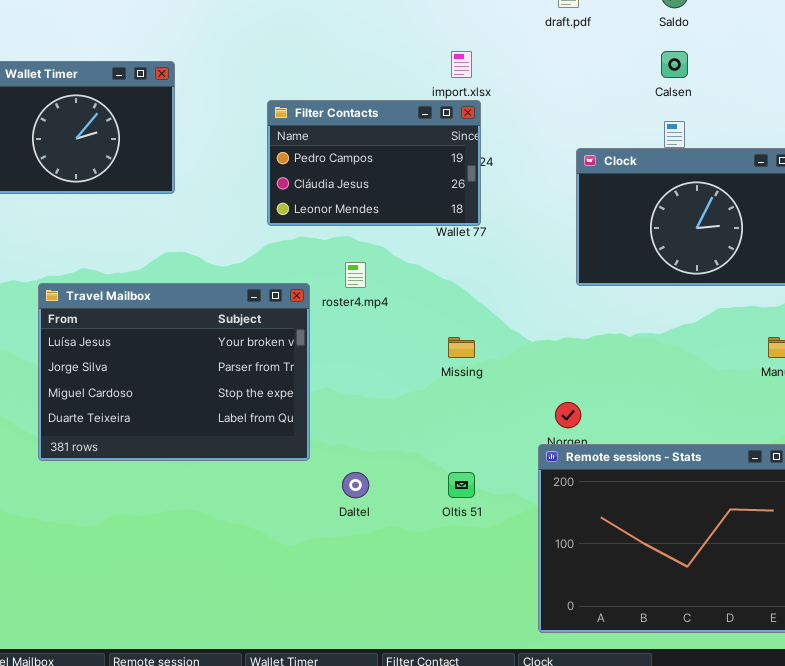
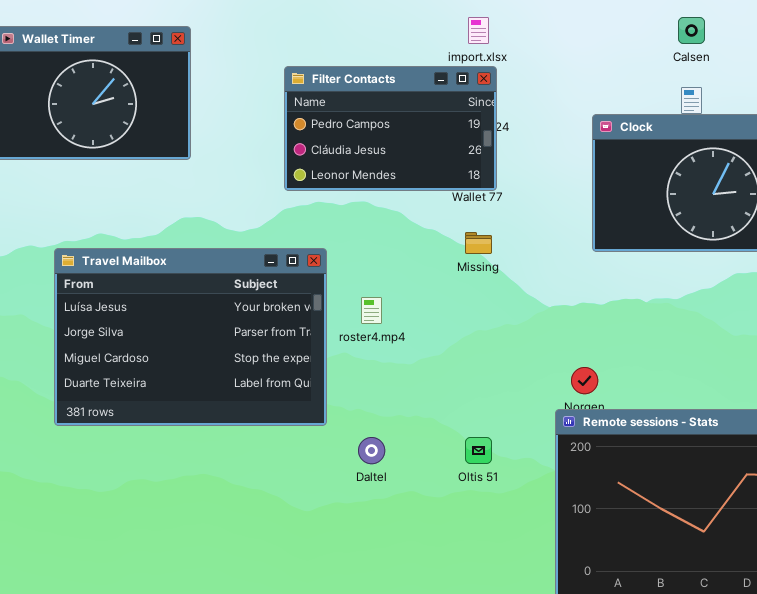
roster4.mp4: [345,262,366,288] -> [361,297,382,324], moved
Missing: [448,337,475,358] -> [465,232,492,254], moved

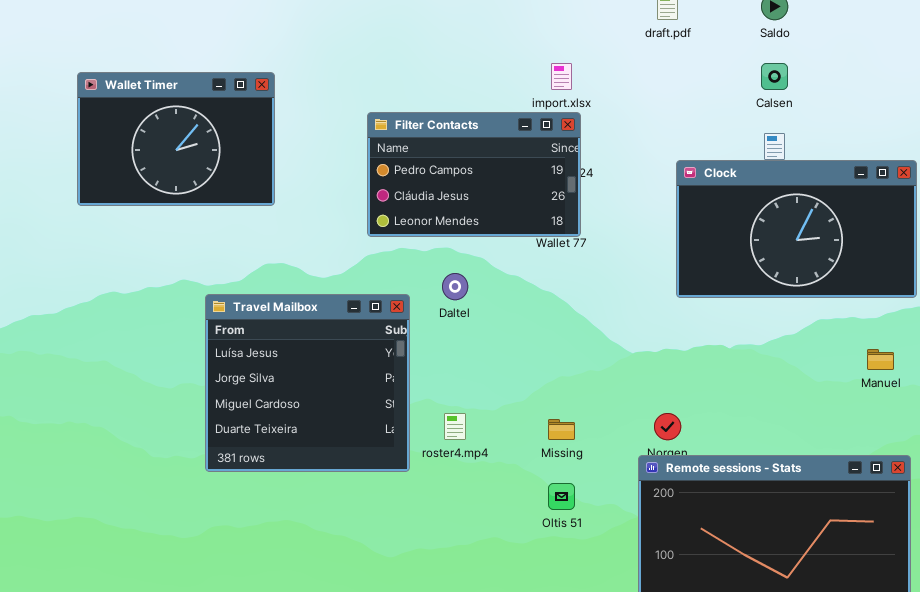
Missing: [465,232,492,254] -> [548,419,575,440], moved
Travel Mailbox: [54,248,327,426] -> [205,294,410,472], resized
roster4.mp4: [361,297,382,324] -> [444,413,466,440], moved
Daltel: [358,437,385,464] -> [442,273,468,300], moved

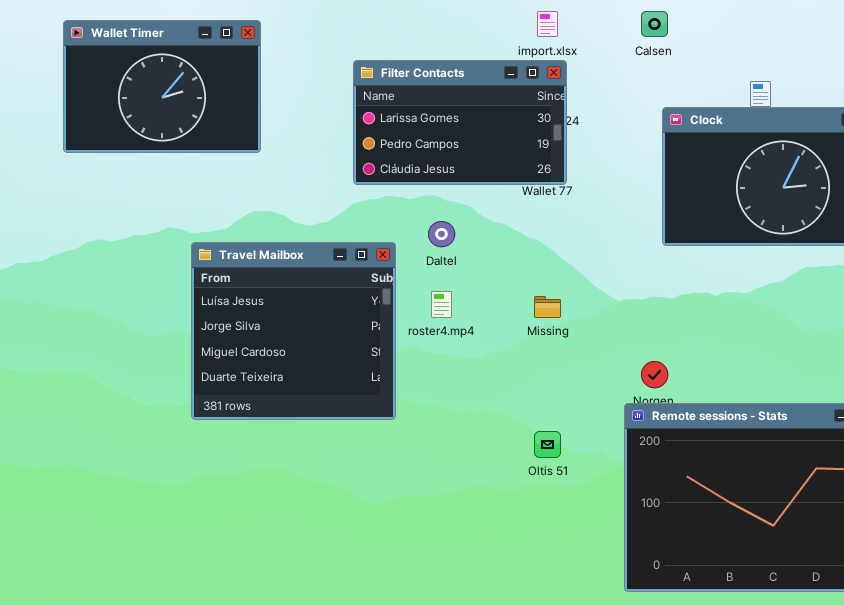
Calsen: [761,63,788,90] -> [641,11,668,37], moved
Filter Contacts: [367,112,581,237] -> [353,60,567,185], scrolled up 1 row
roster4.mp4: [444,413,466,440] -> [431,291,452,318], moved
Missing: [548,419,575,440] -> [534,296,561,318], moved

